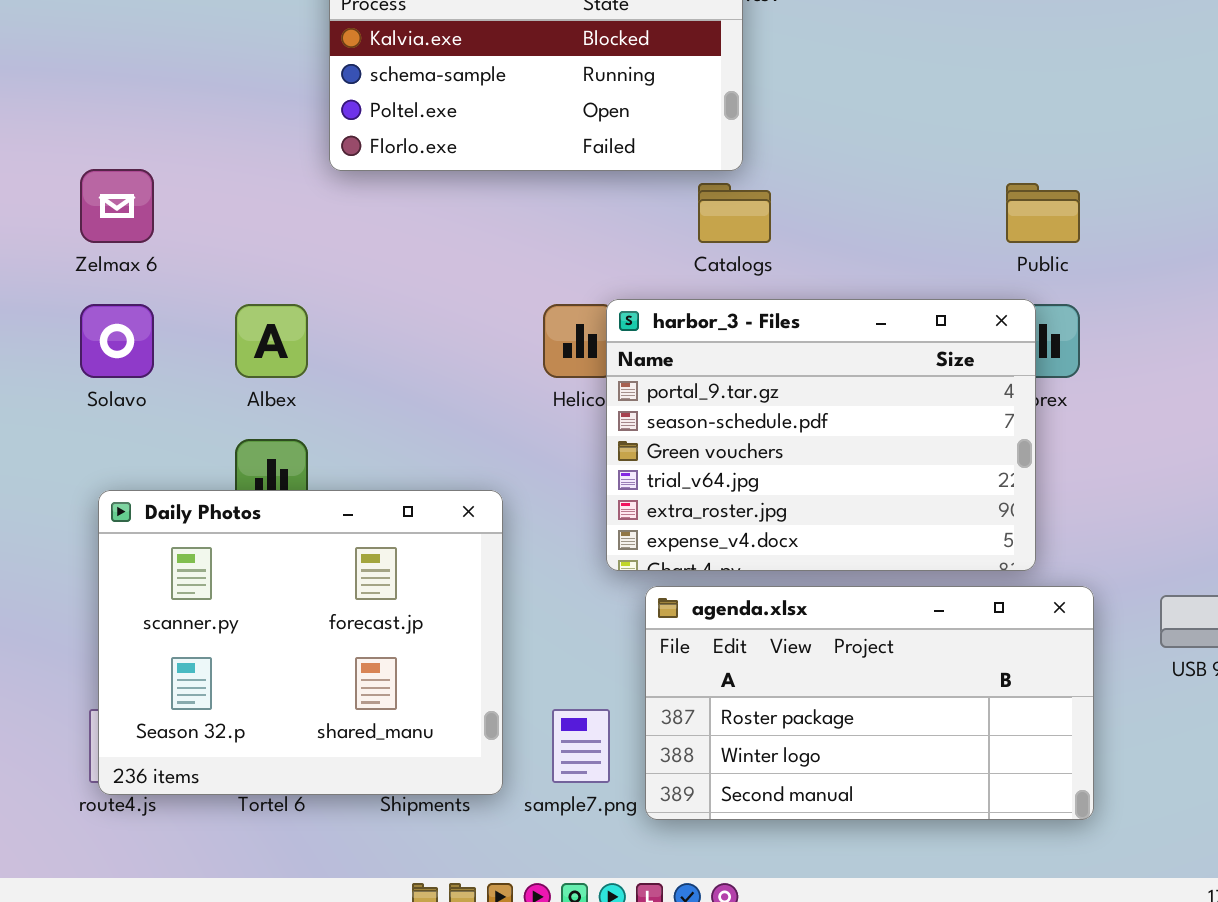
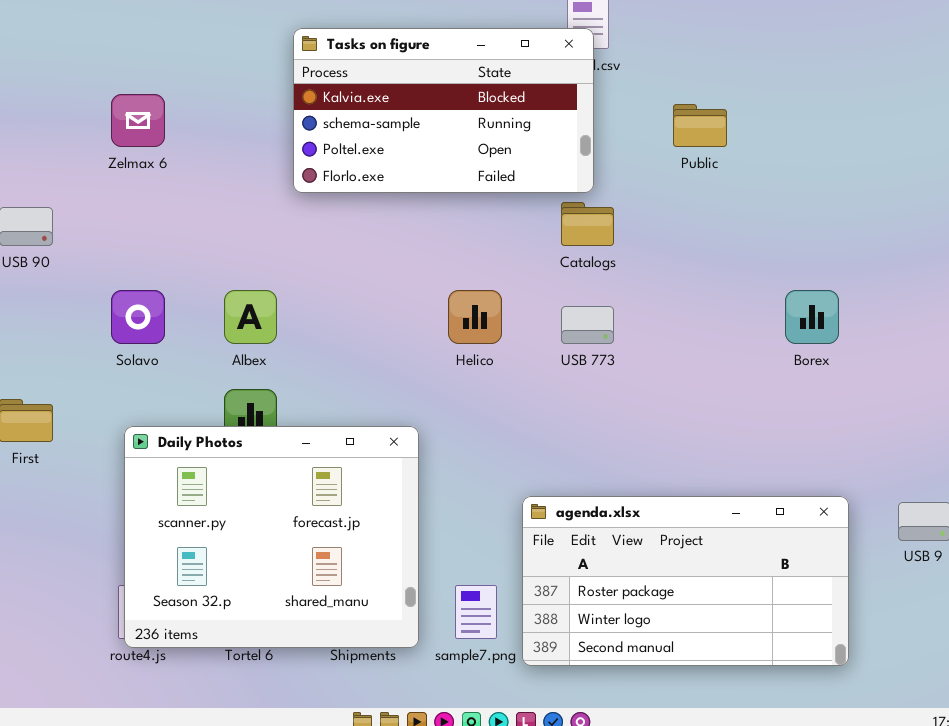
Zelmax 6: [80,169,154,243] -> [111,94,165,147], moved
Public: [1006,183,1080,243] -> [673,104,727,147], moved
harbor_3 - Files: [606,299,1036,571] -> none, closed

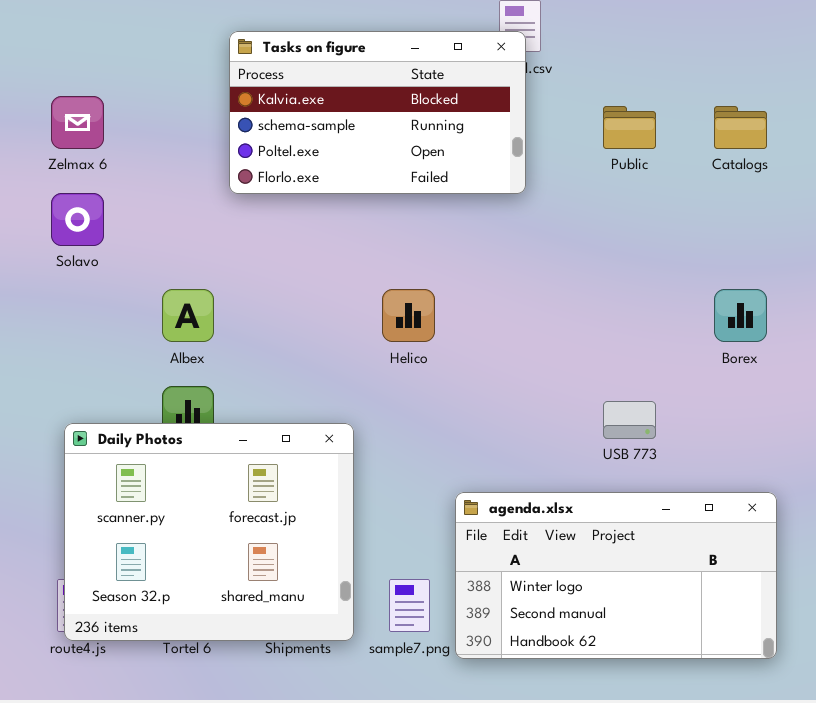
Catalogs: [561,202,614,246] -> [714,106,767,149], moved
Solavo: [111,290,165,344] -> [51,193,104,246], moved
USB 773: [561,306,614,344] -> [603,401,656,439], moved
agenda.xlsx: [522,496,849,666] -> [455,492,777,659], scrolled down 1 row

